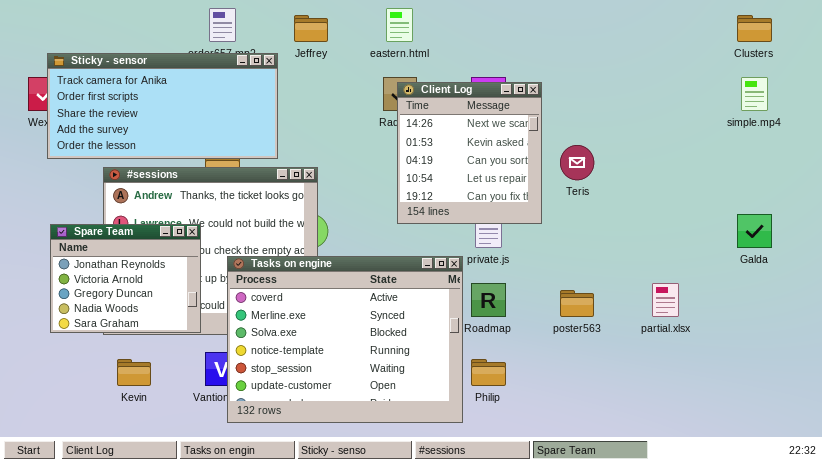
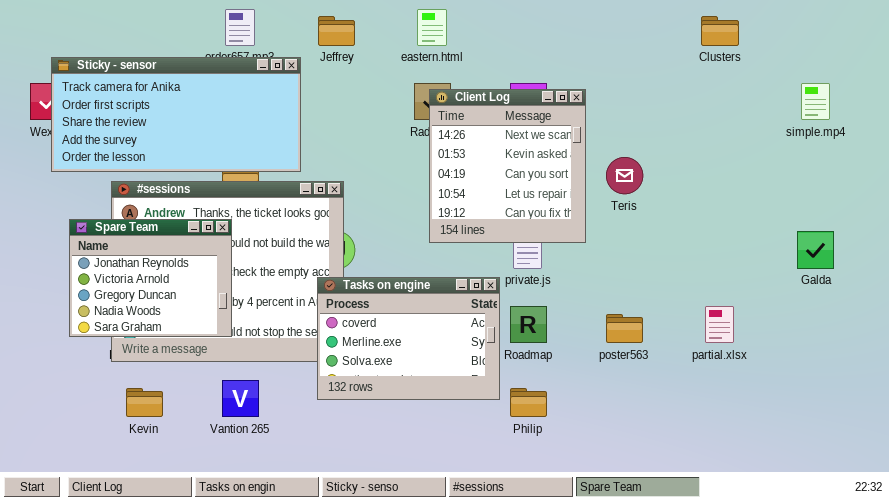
Clusters: [737,15,772,42] -> [701,16,739,46], moved
Spare Team: [50,224,201,333] -> [69,219,232,337], moved
Tasks on engine: [227,256,463,423] -> [317,277,500,400], resized

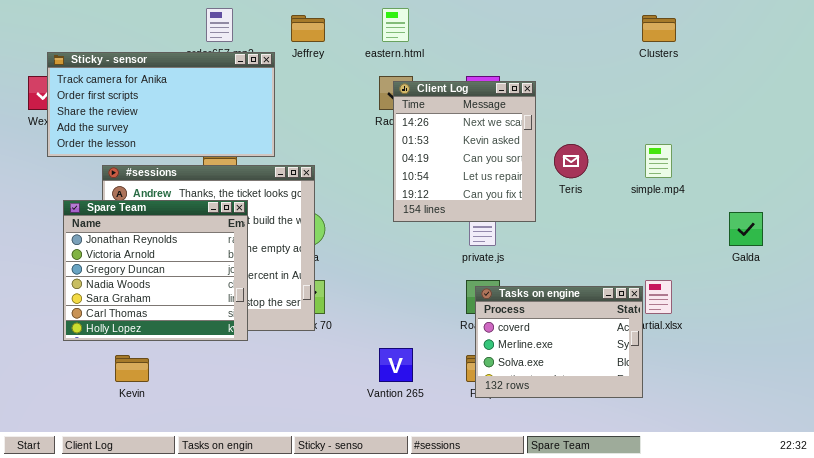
simple.mp4: [801,83,830,120] -> [645,144,672,178], moved
Spare Team: [69,219,232,337] -> [63,200,248,341], resized
Tasks on engine: [317,277,500,400] -> [475,286,643,398], moved
Vantion 265: [222,380,259,417] -> [379,348,413,382], moved

